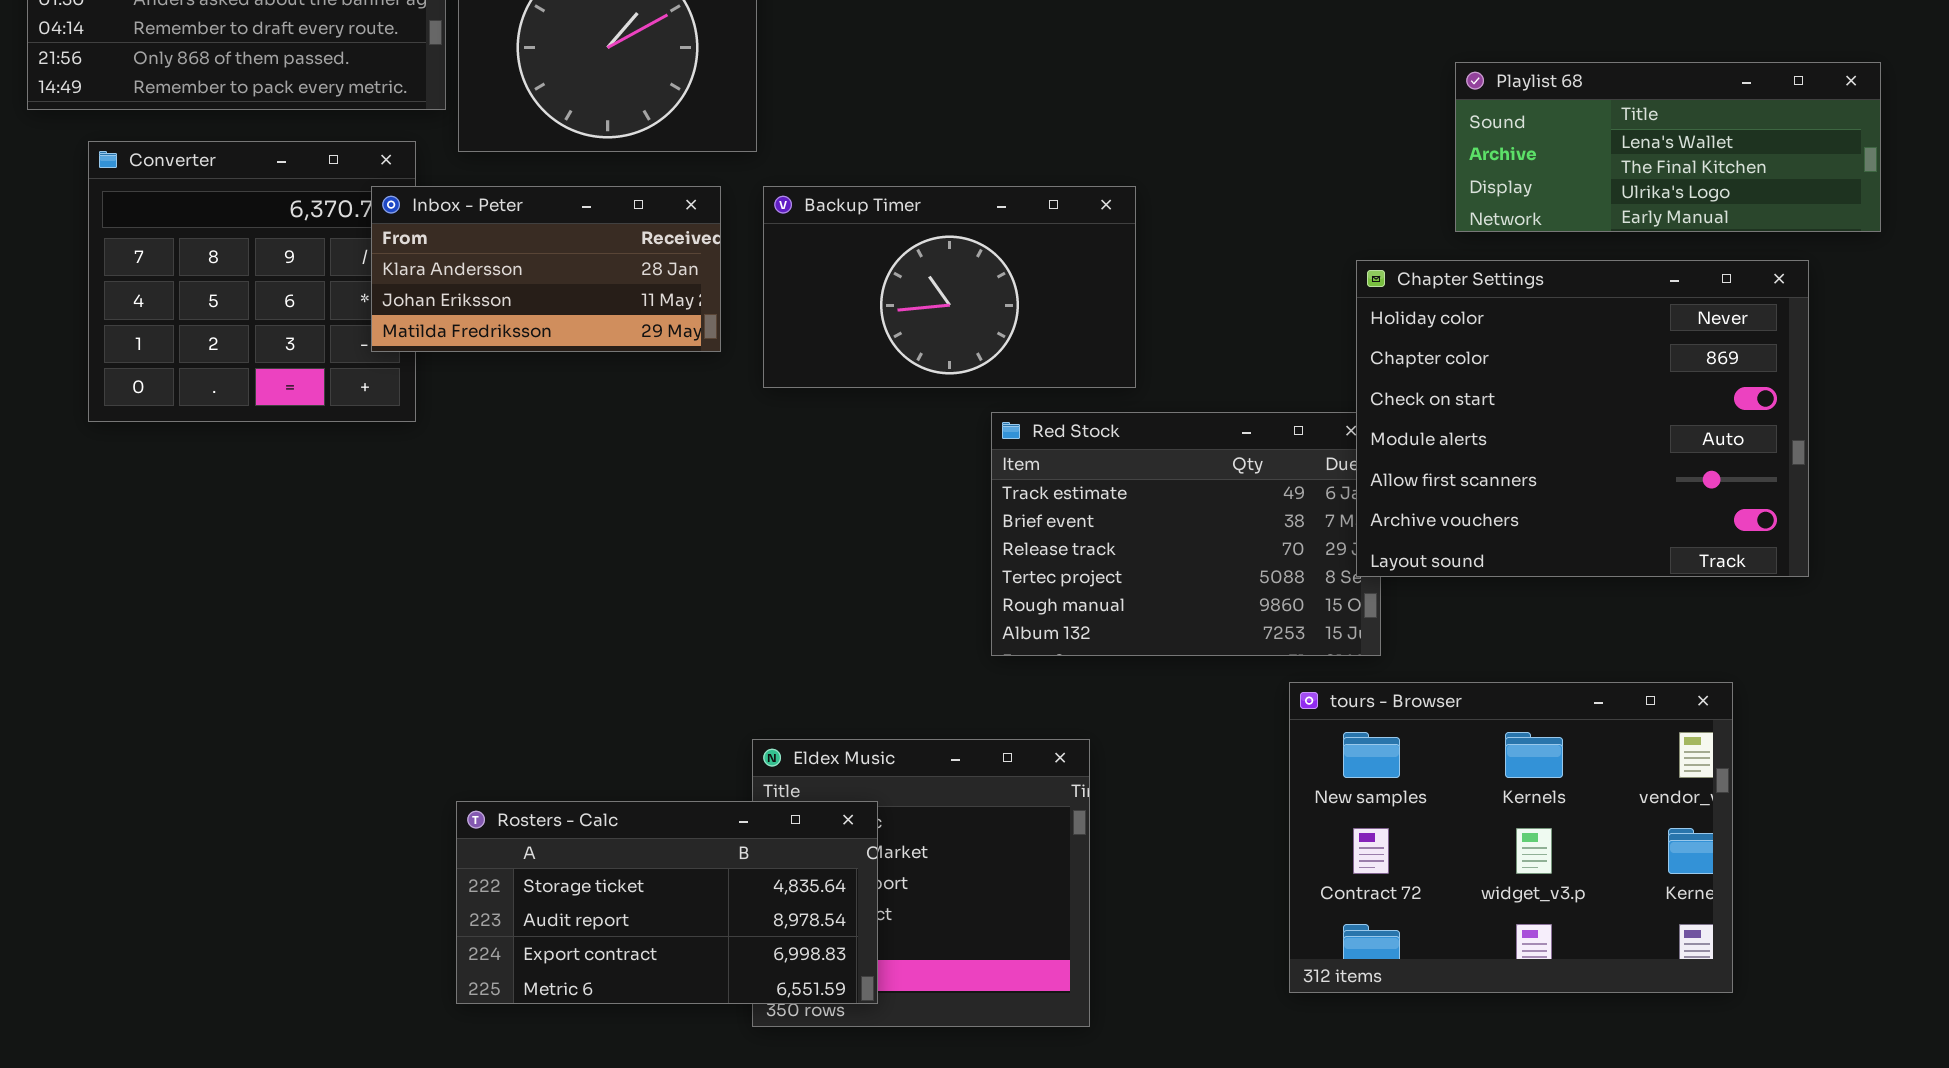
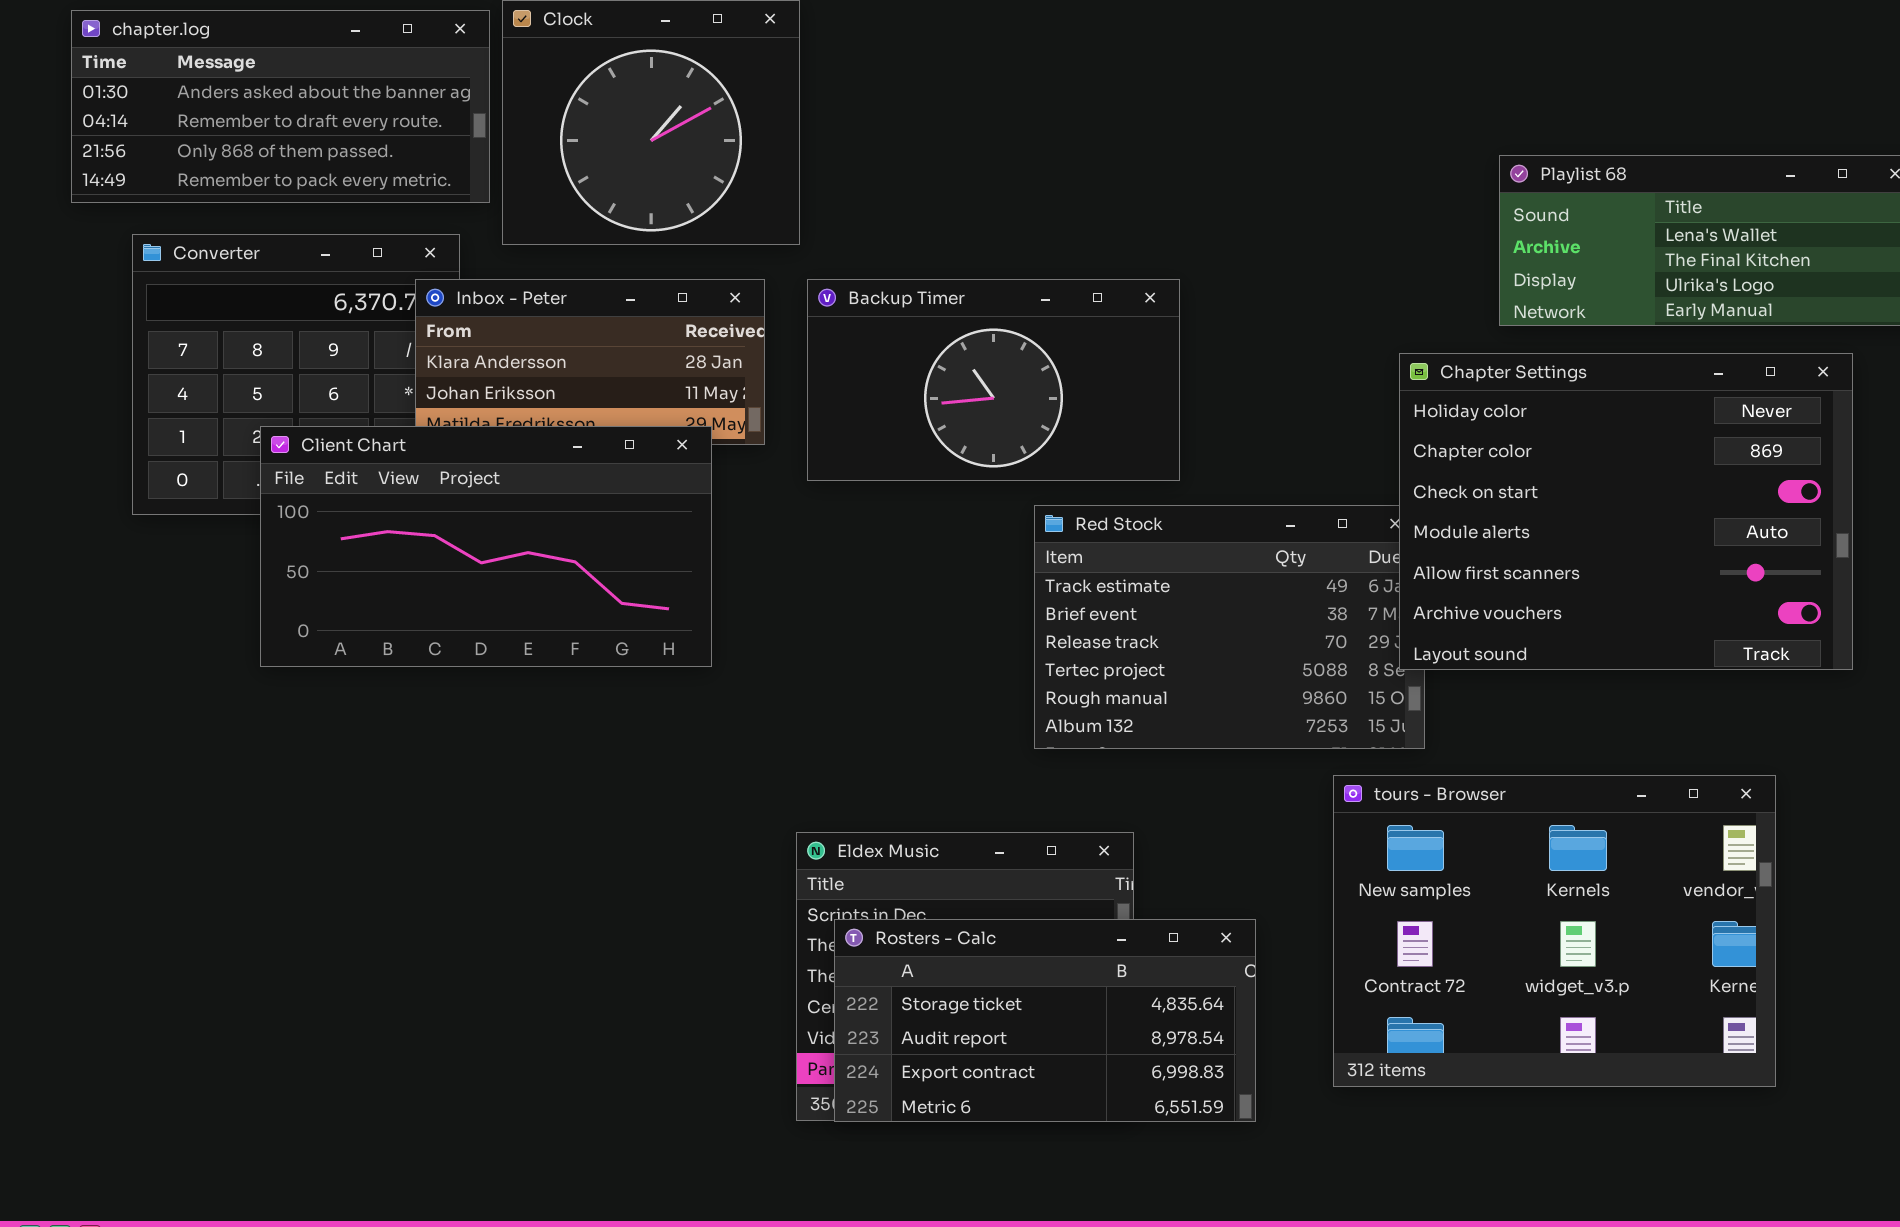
Client Chart: none -> [260,426,712,667], opened
Rosters - Calc: [456,801,878,1004] -> [834,919,1256,1122], moved

